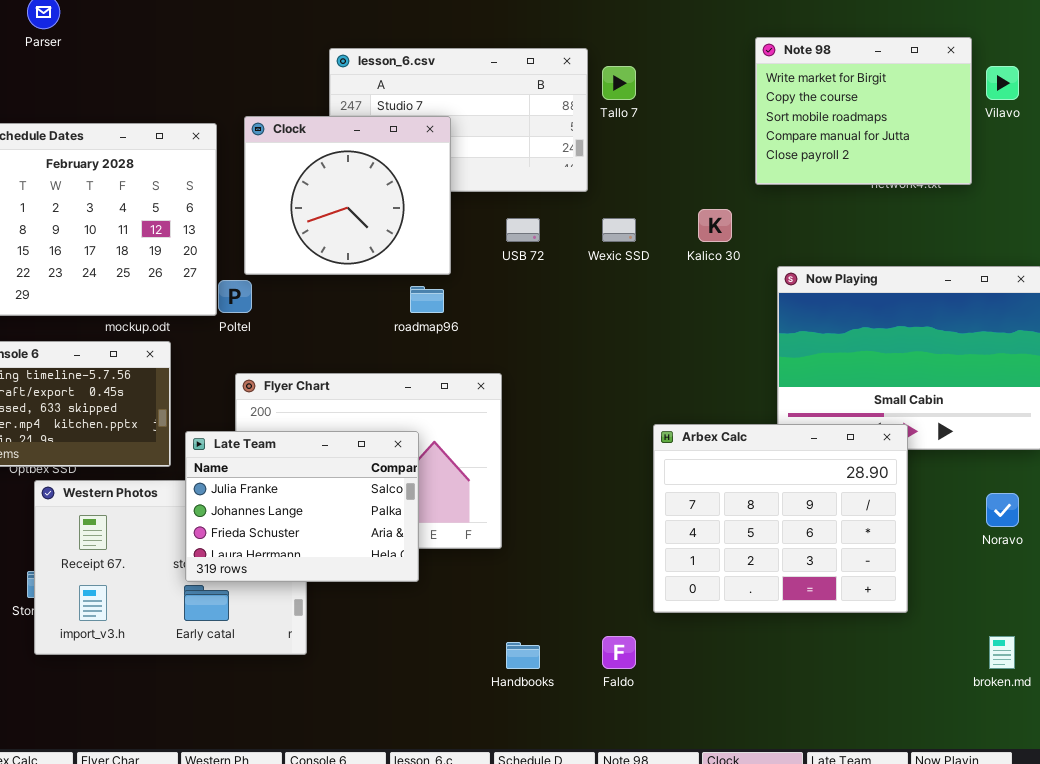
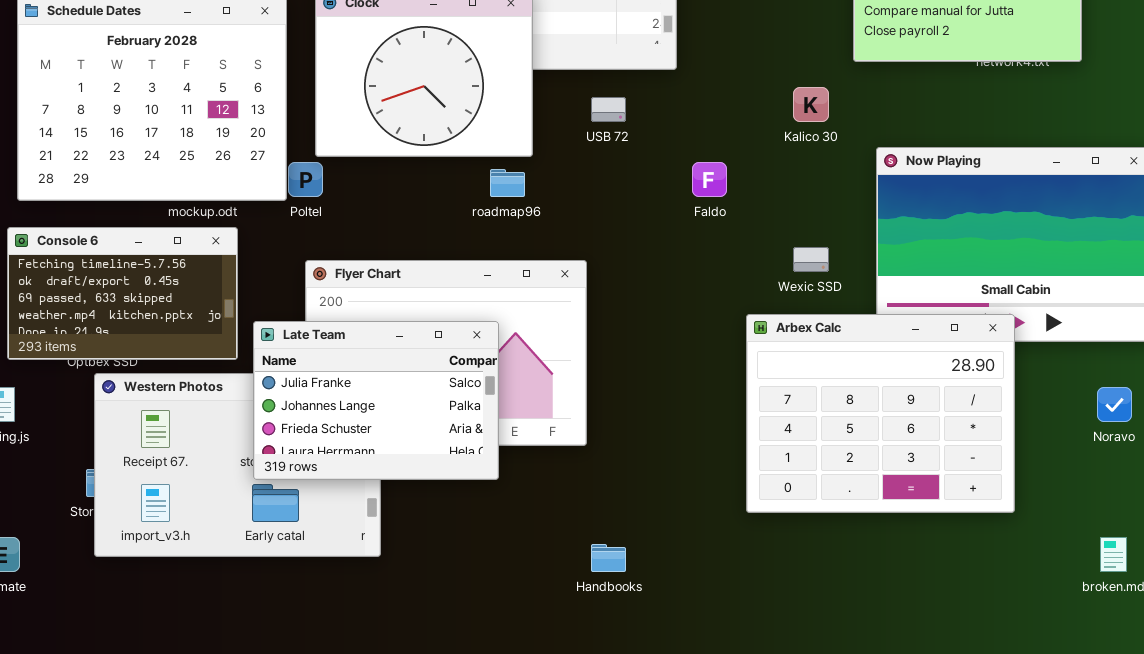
Wexic SSD: [602,218,636,242] -> [793,247,829,272], moved
Faldo: [602,636,636,669] -> [692,162,727,197], moved

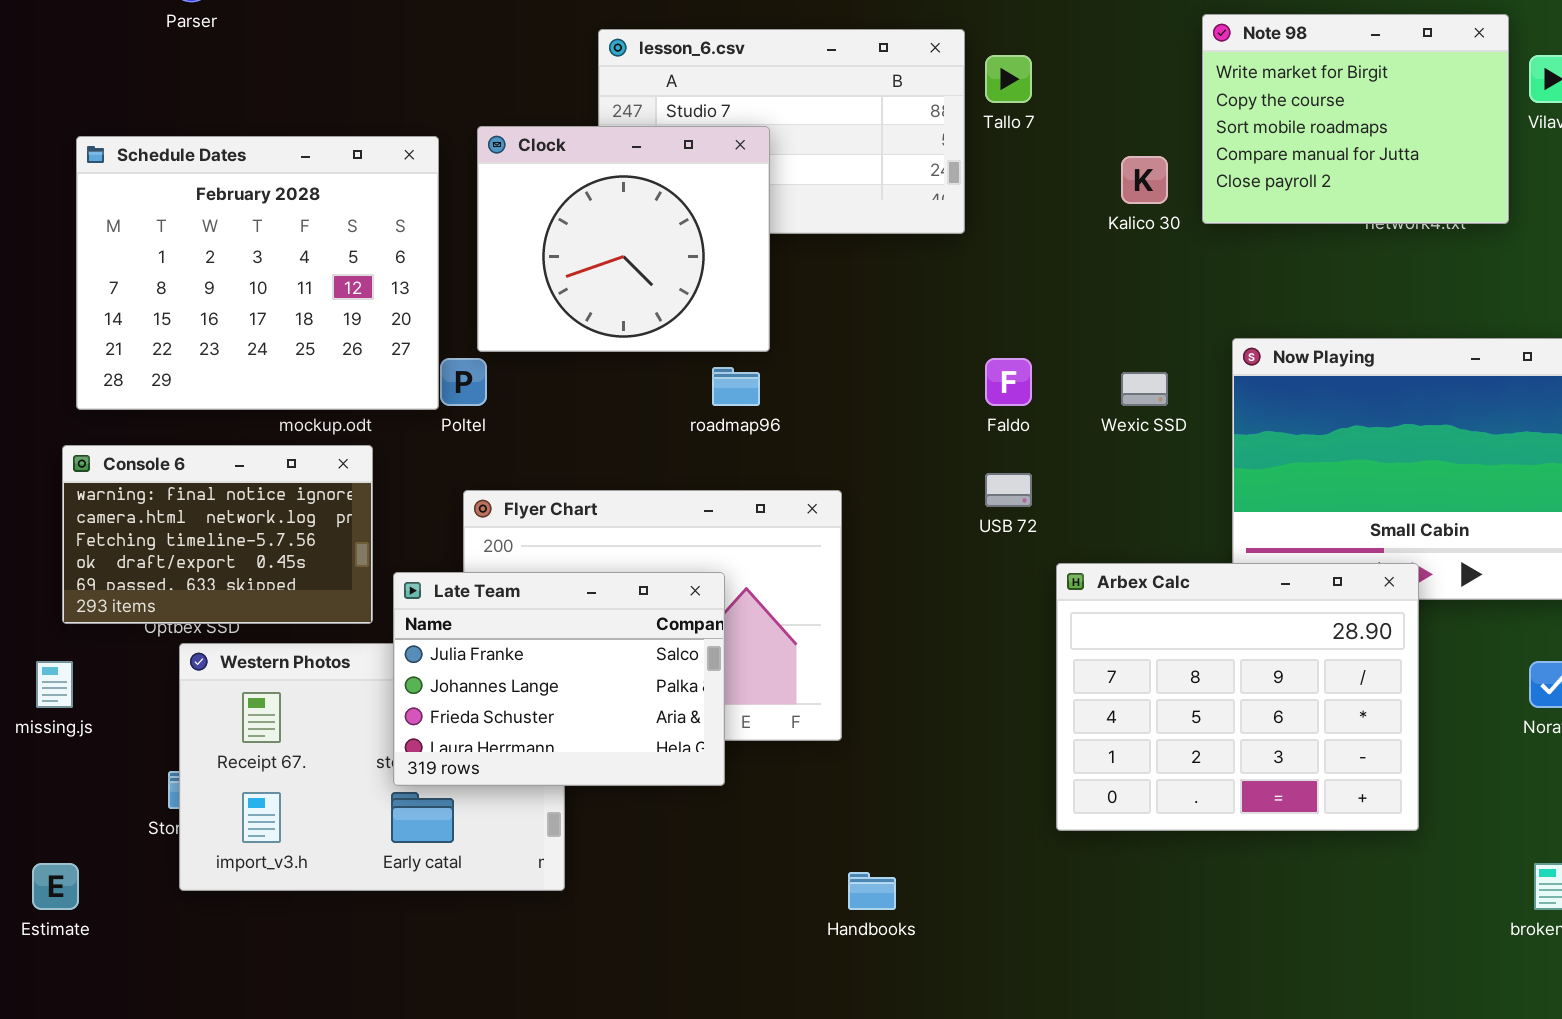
Kalico 30: [793,87,829,122] -> [1121,156,1168,204], moved
USB 72: [591,97,626,122] -> [985,473,1032,507], moved
Console 6: [7,227,238,360] -> [62,445,373,624], scrolled up 2 rows
Wexic SSD: [793,247,829,272] -> [1121,372,1168,406], moved

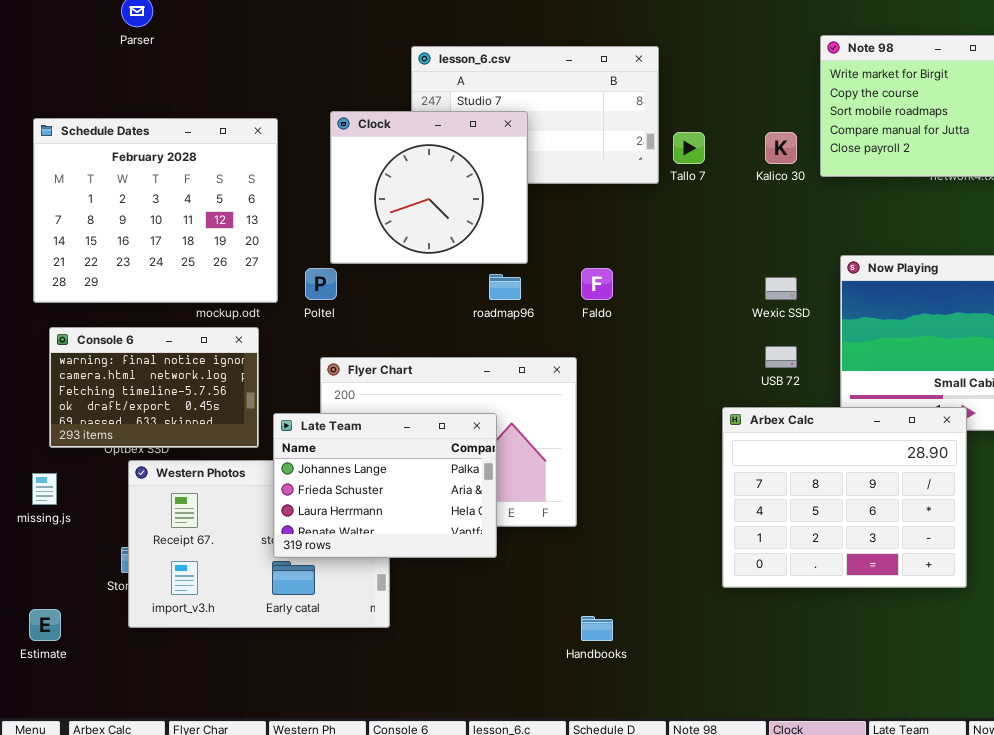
Tallo 7: [985,55,1032,103] -> [673,132,705,164], moved
Schedule Dates: [76,136,439,410] -> [33,118,278,303], moved
Faldo: [985,358,1032,406] -> [581,268,613,300], moved
USB 72: [985,473,1032,507] -> [765,346,797,368], moved
Late Team: [393,572,725,786] -> [273,413,497,558], scrolled down 1 row

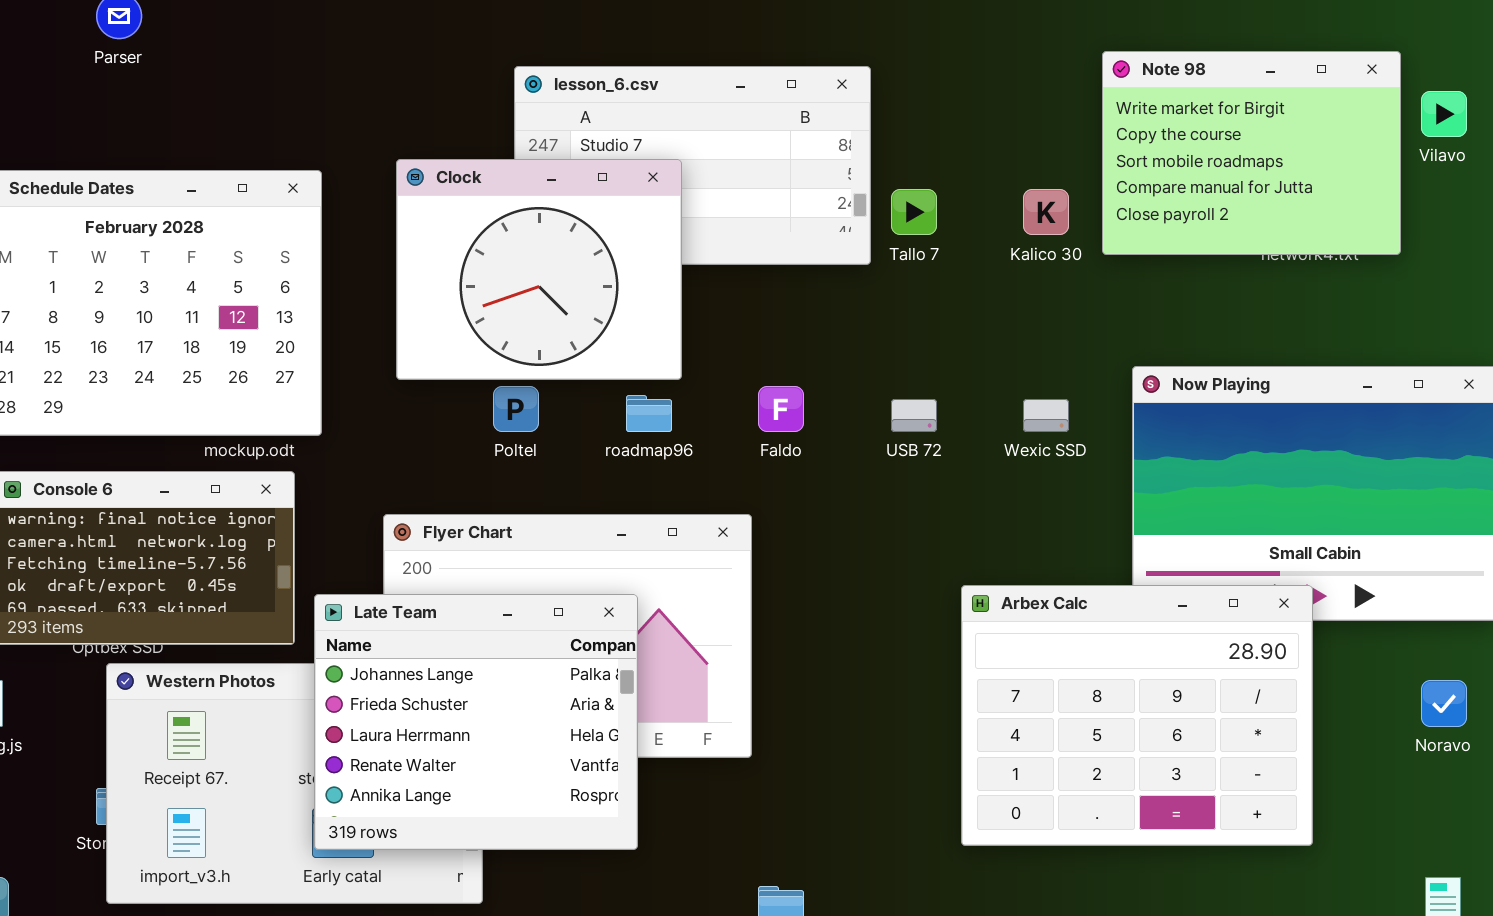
Poltel: [305,268,337,300] -> [493,386,539,432], moved
USB 72: [765,346,797,368] -> [891,399,937,432], moved
Late Team: [273,413,497,558] -> [314,594,638,850], resized

